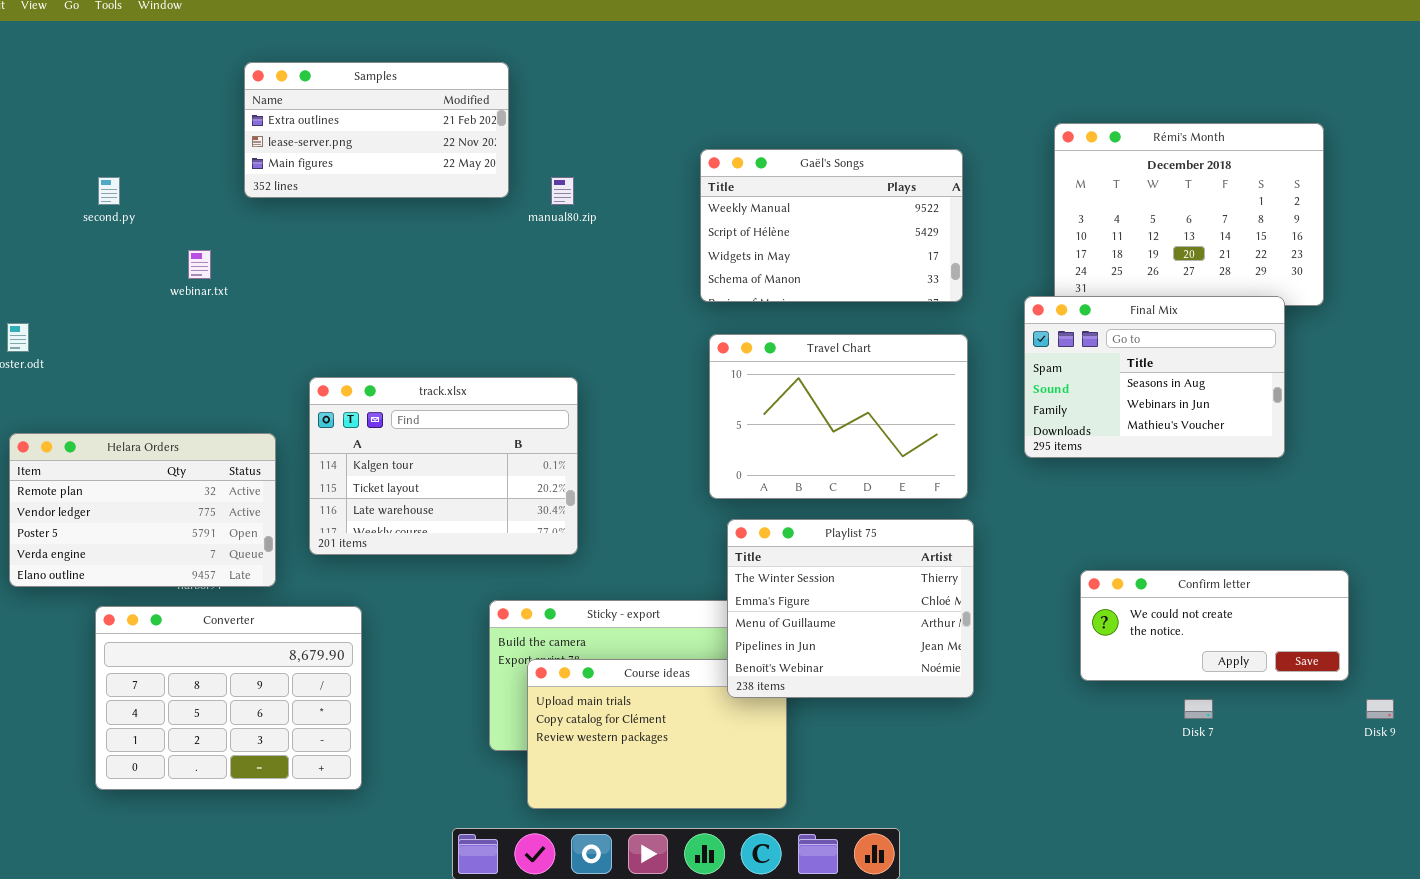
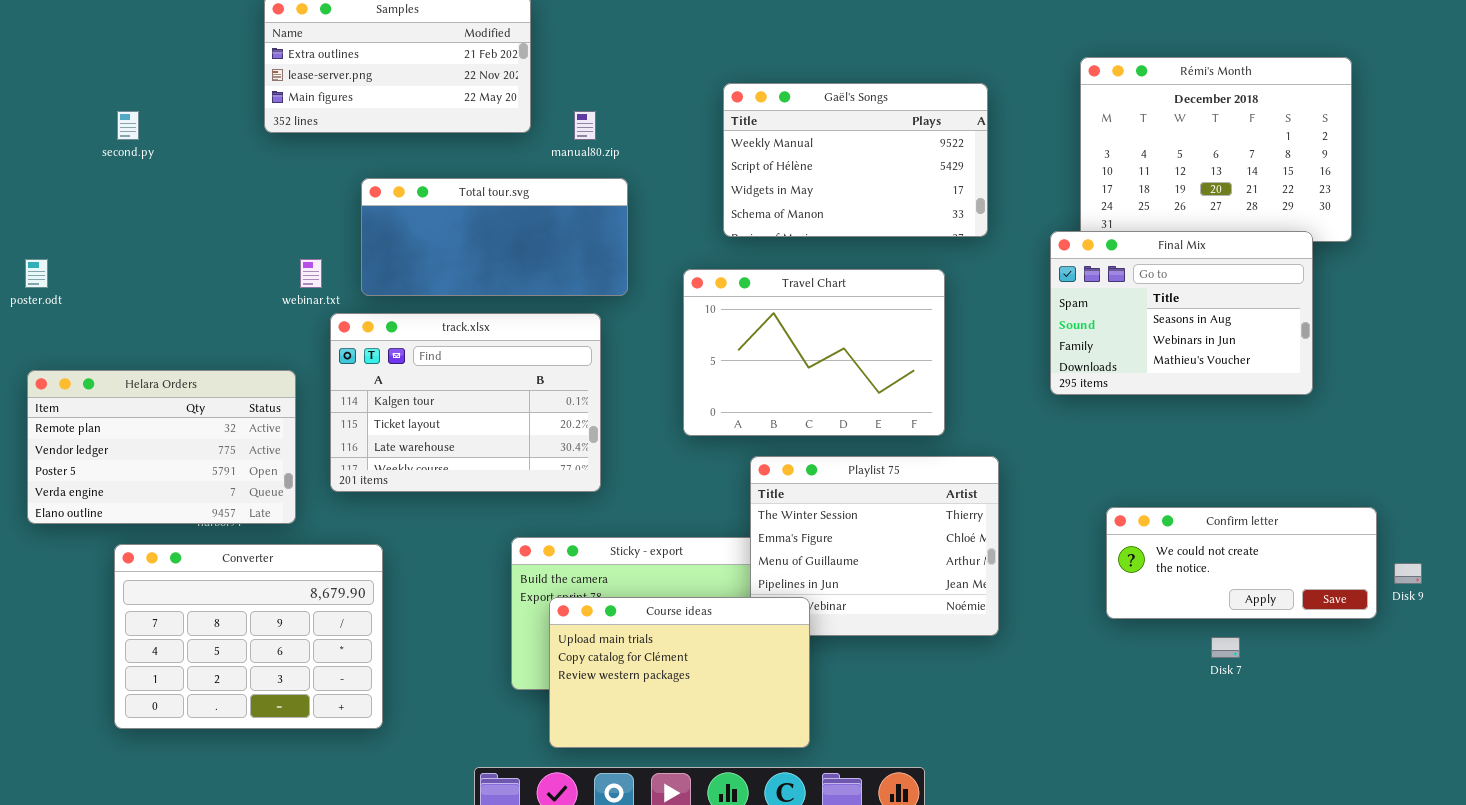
Total tour.svg: none -> [361,178,628,296], opened
webinar.txt: [188,250,211,279] -> [300,259,322,288], moved
Travel Chart: [709,334,968,499] -> [683,269,945,436], moved
Course ideas: [527,659,787,809] -> [549,597,810,748], raised
Disk 9: [1366,699,1394,719] -> [1394,563,1422,584], moved

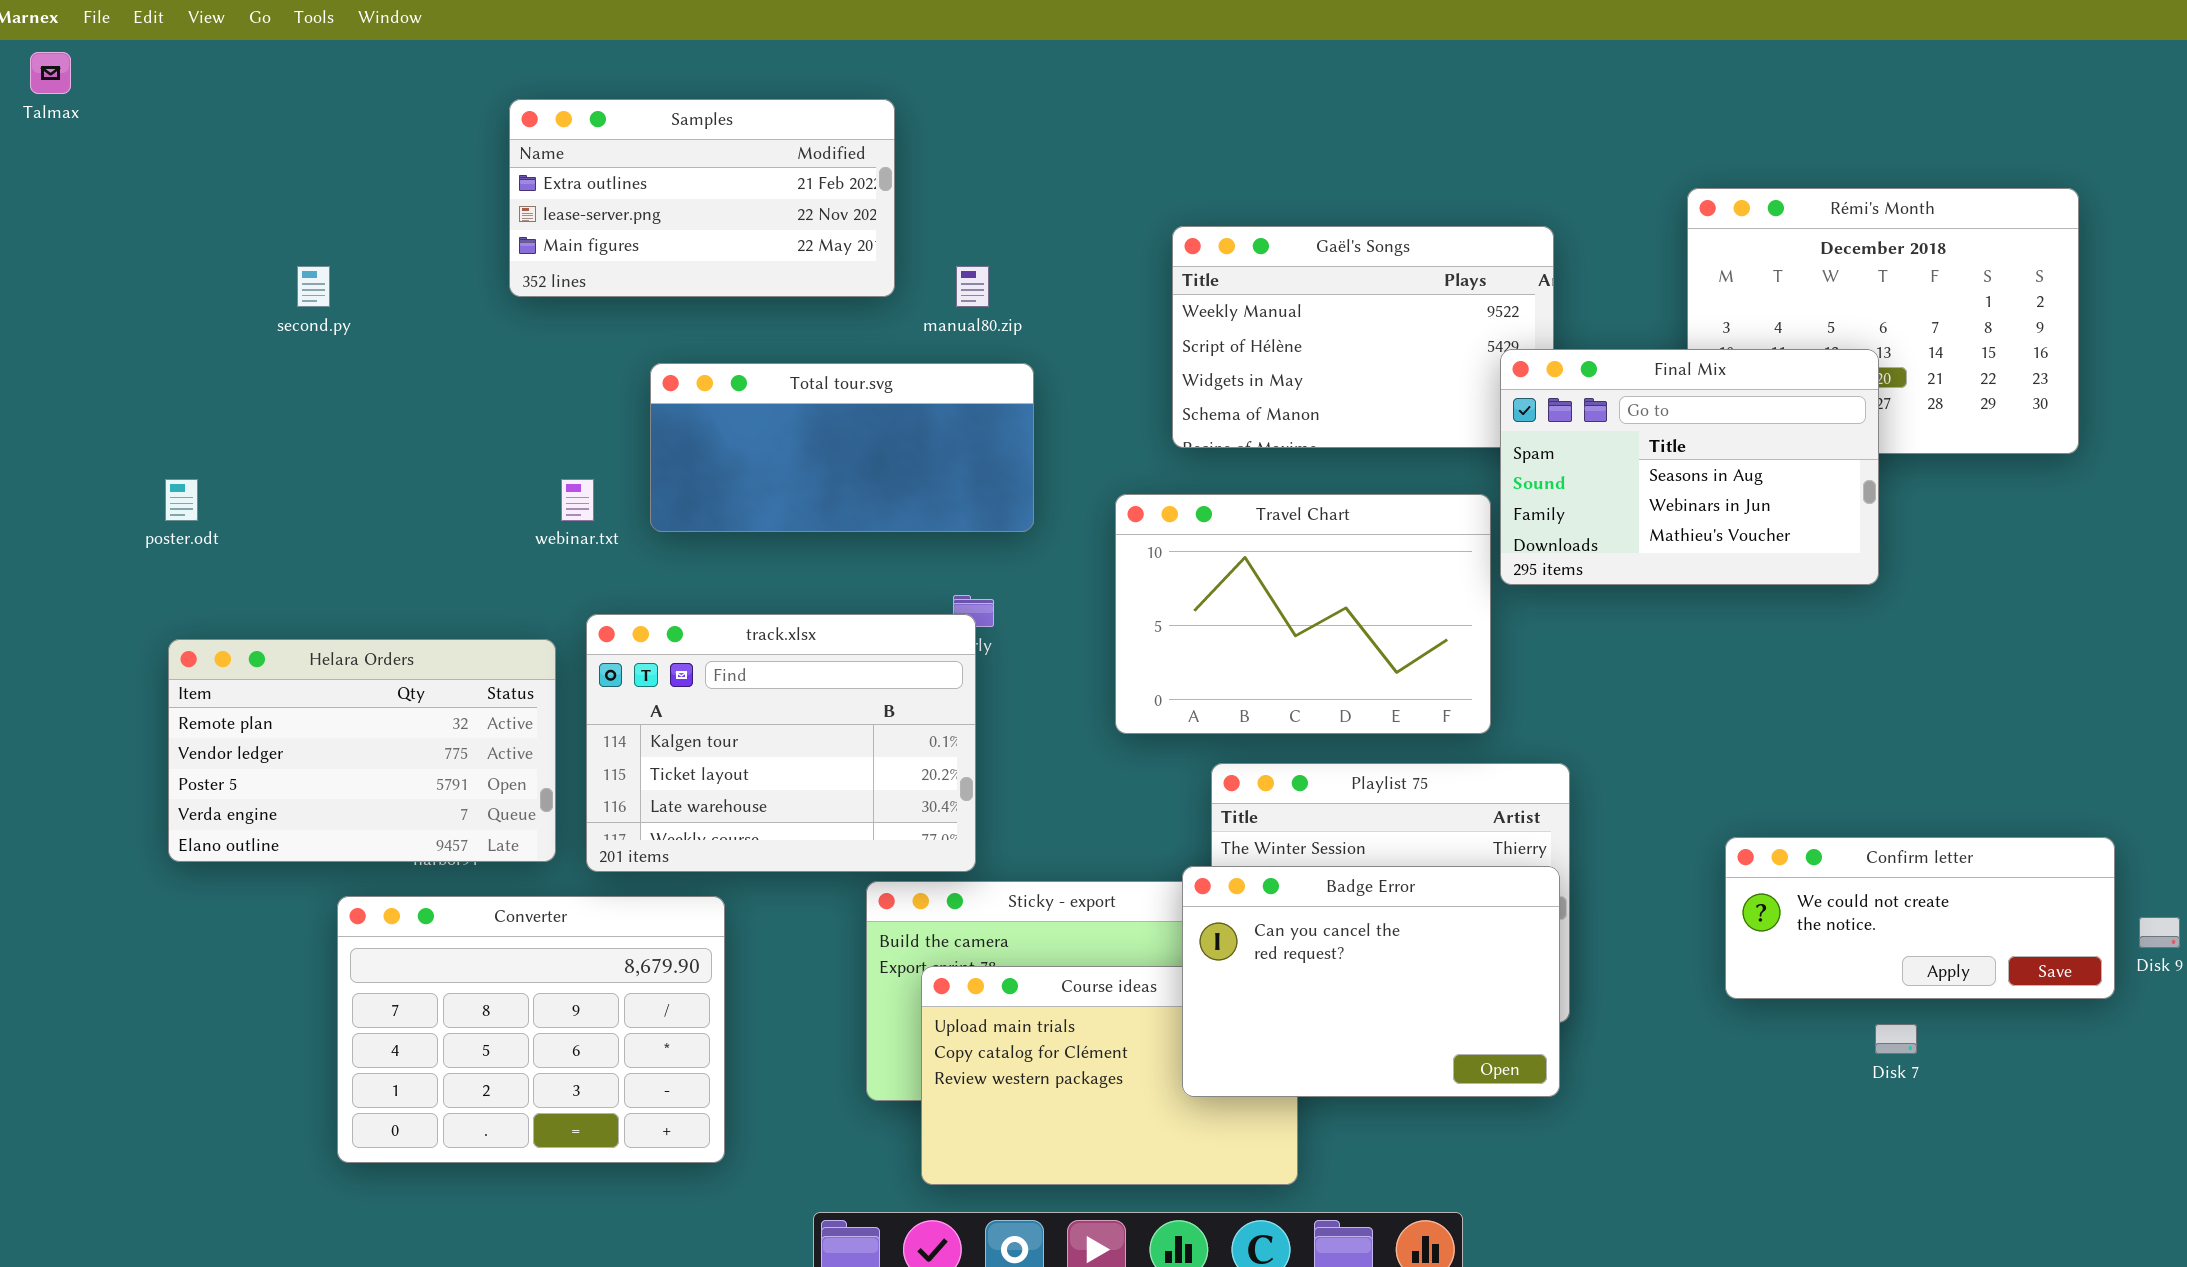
Final Mix: [1050,231,1313,395] -> [1500,349,1879,585], moved
track.xlsx: [330,313,601,492] -> [586,614,976,872], moved
Badge Error: none -> [1182,866,1560,1097], opened
Converter: [114,544,383,729] -> [337,896,725,1163], moved

